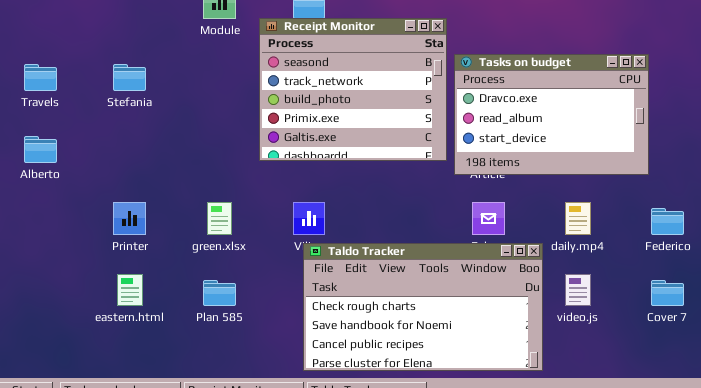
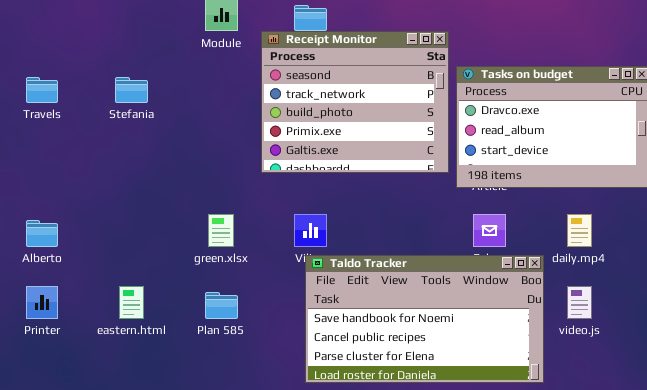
Alberto: [24,136,57,163] -> [26,220,58,247], moved
Printer: [113,202,146,235] -> [26,286,58,319], moved
Taldo Tracker: [303,243,543,371] -> [305,255,544,383], scrolled down 1 row

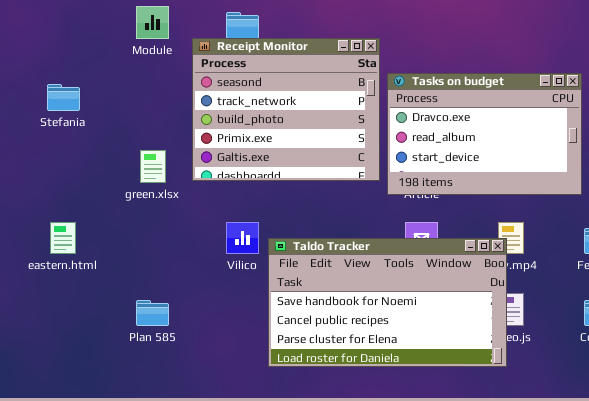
green.xlsx: [208,214,234,247] -> [140,150,166,183], moved
Taldo Tracker: [305,255,544,383] -> [268,238,507,367], moved
eastern.html: [119,286,144,319] -> [50,222,76,254], moved

